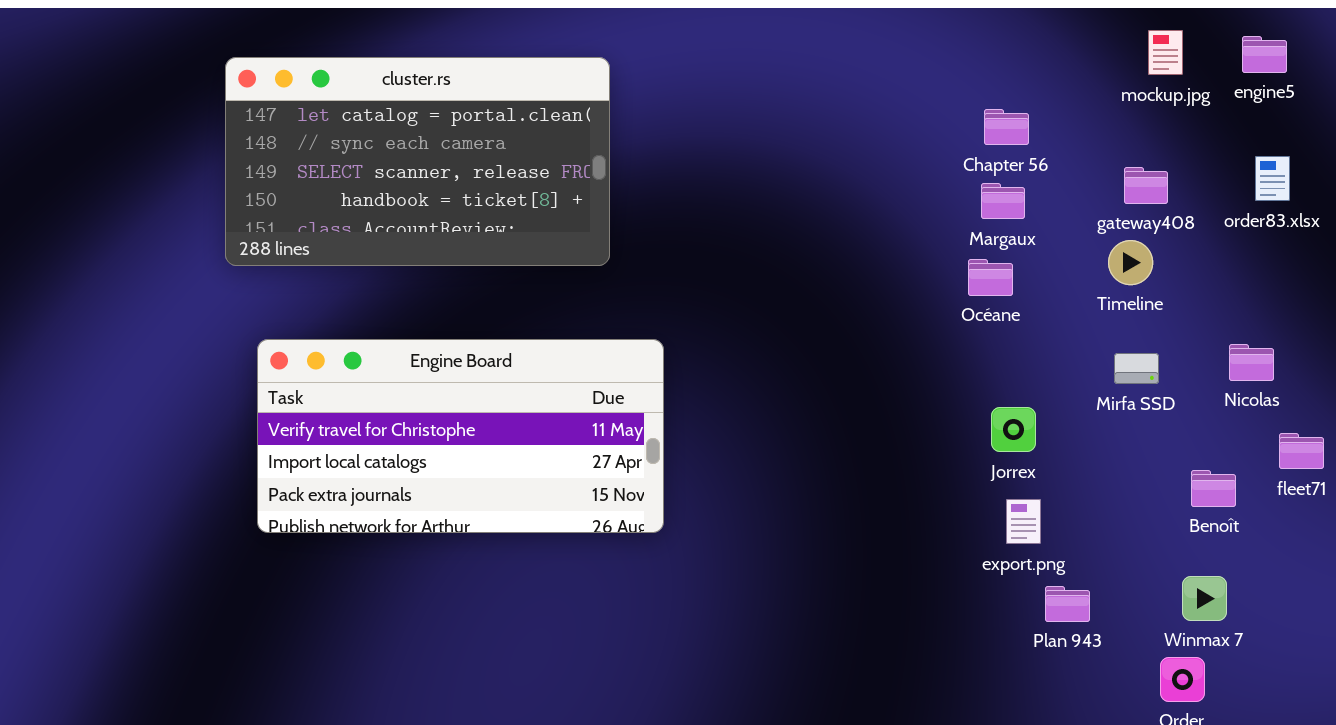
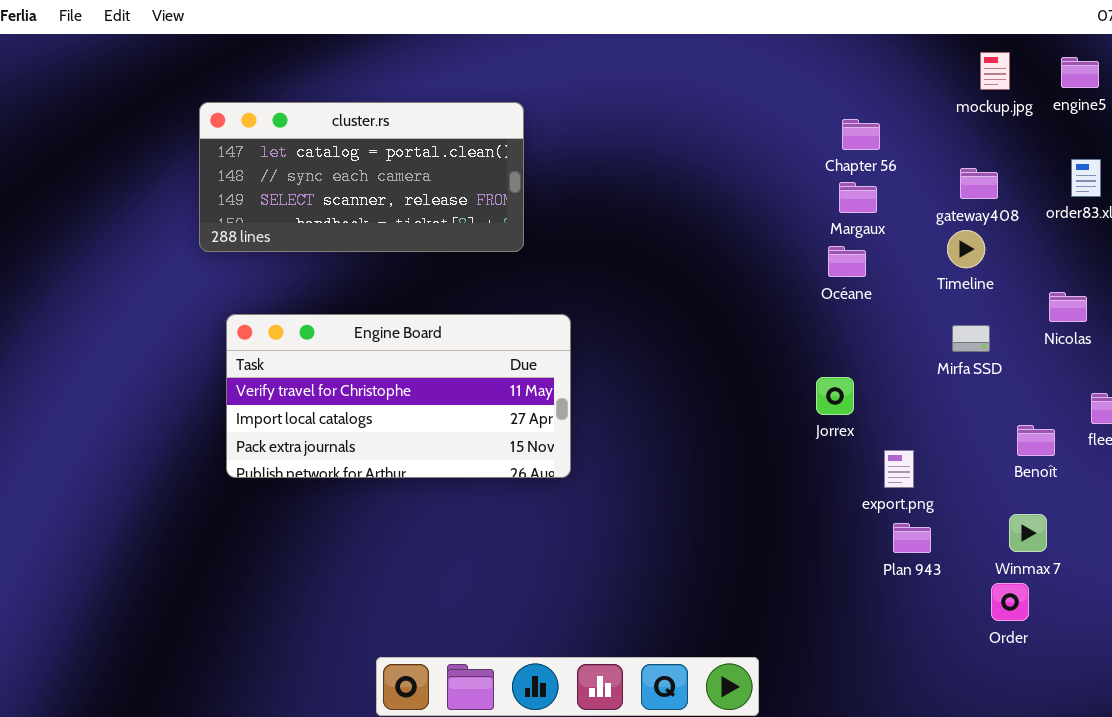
cluster.rs: [225,57,610,266] -> [199,102,524,252], resized
Nicolas: [1229,344,1274,381] -> [1049,292,1087,322], moved
Jorrex: [991,407,1036,452] -> [816,377,854,415], moved
export.png: [1006,499,1041,544] -> [884,450,914,488], moved

